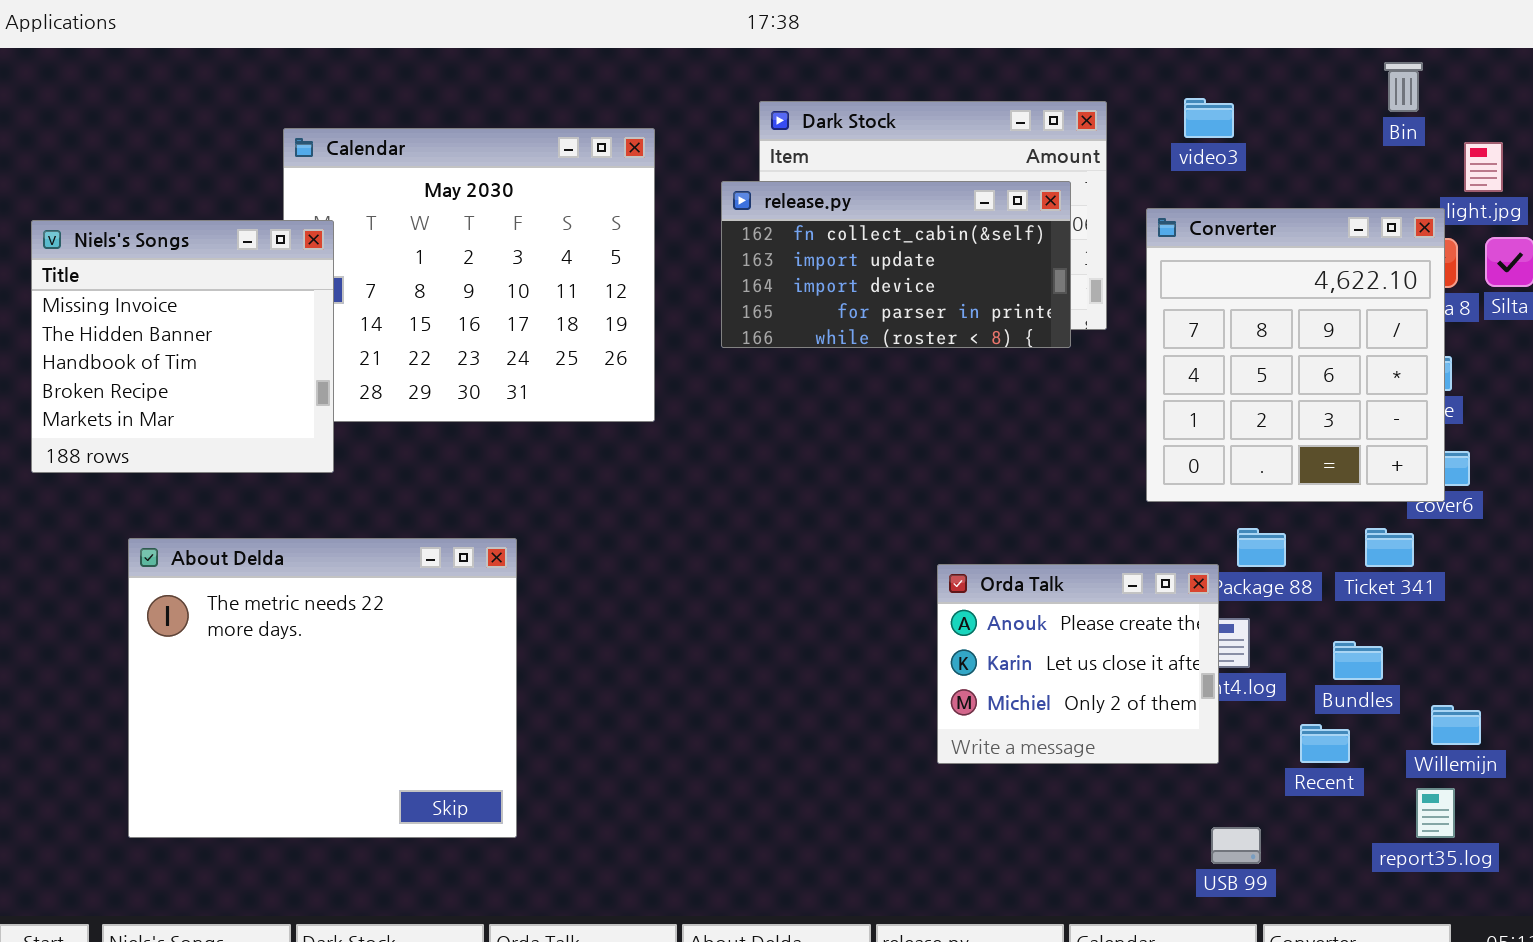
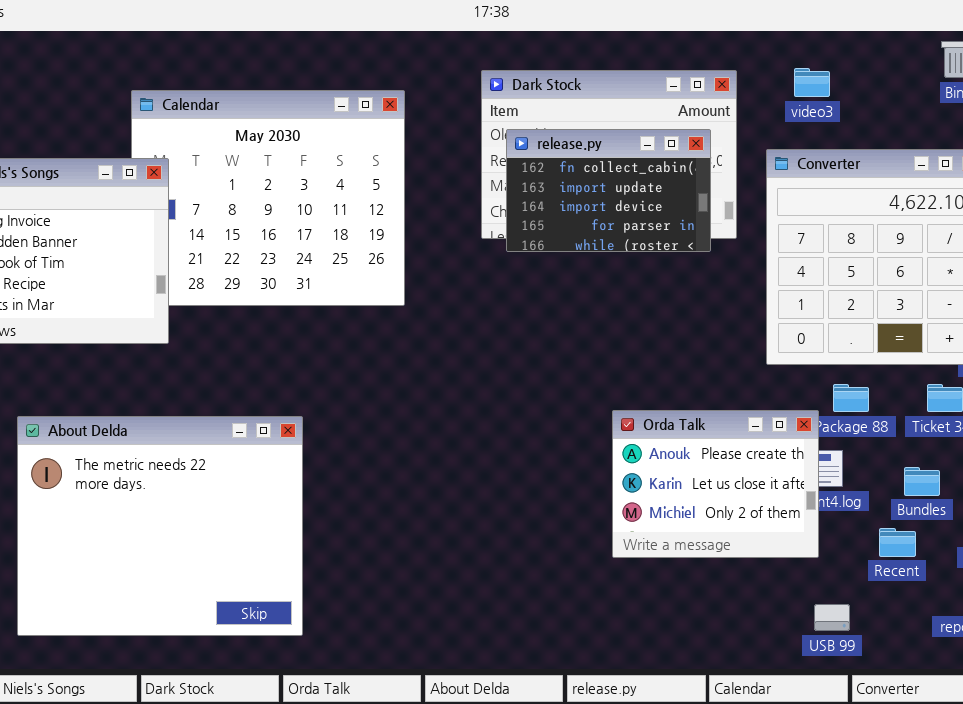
release.py: [721,181,1071,348] -> [506,129,711,252], resized
About Delda: [128,538,517,838] -> [17,416,303,636], moved

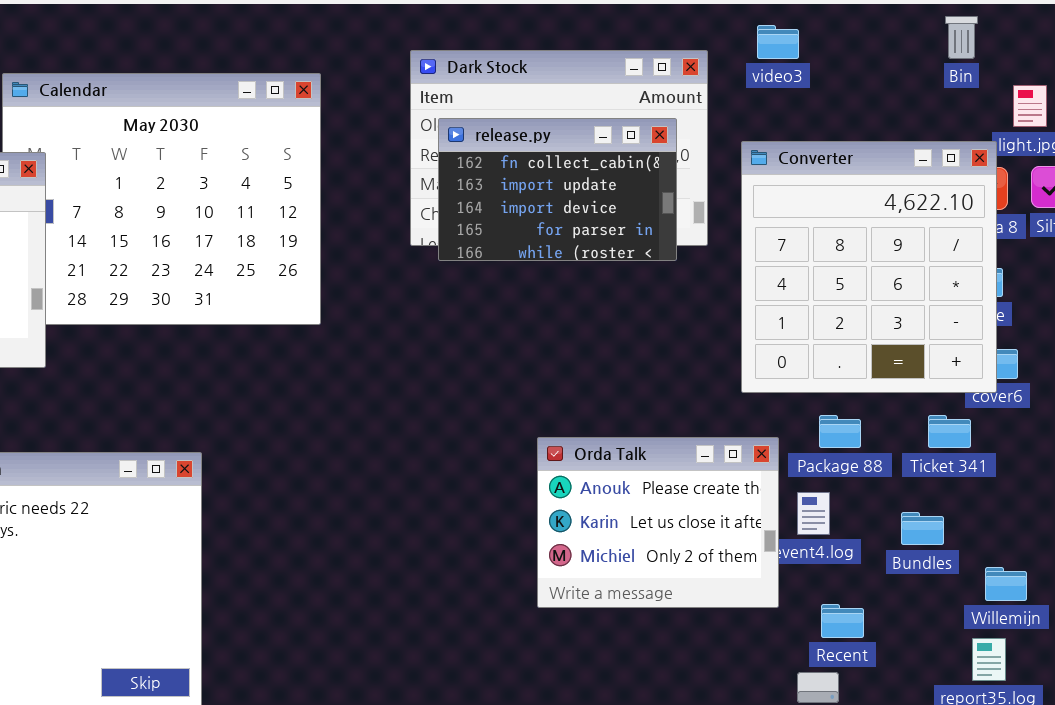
video3: [794,68,830,97] -> [757,25,799,59], moved
Orda Talk: [612,410,819,558] -> [537,437,779,608], moved
Recent: [879,528,916,557] -> [821,604,864,638], moved

